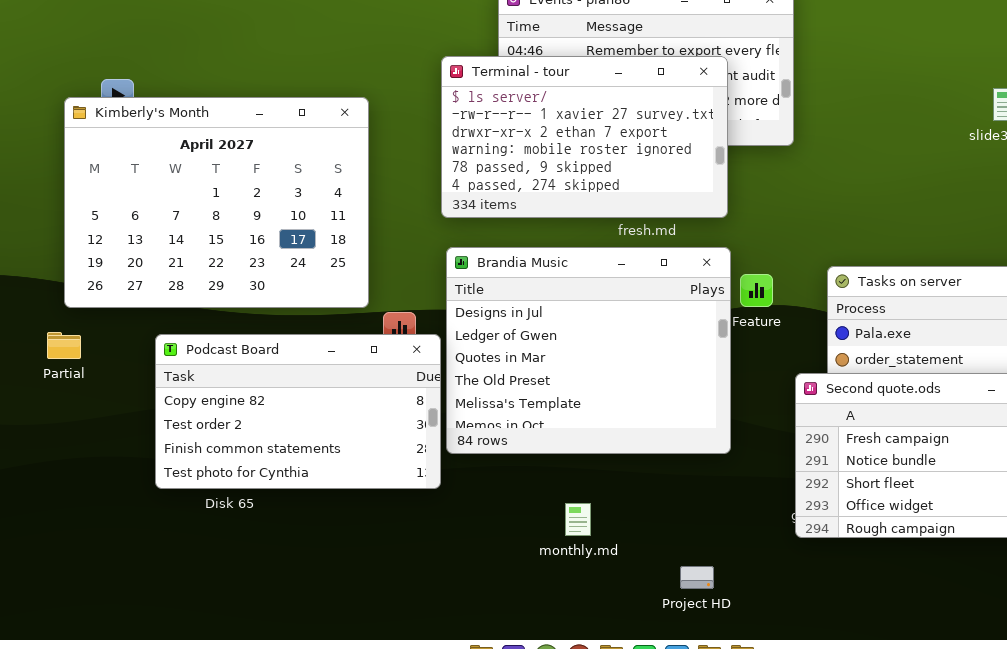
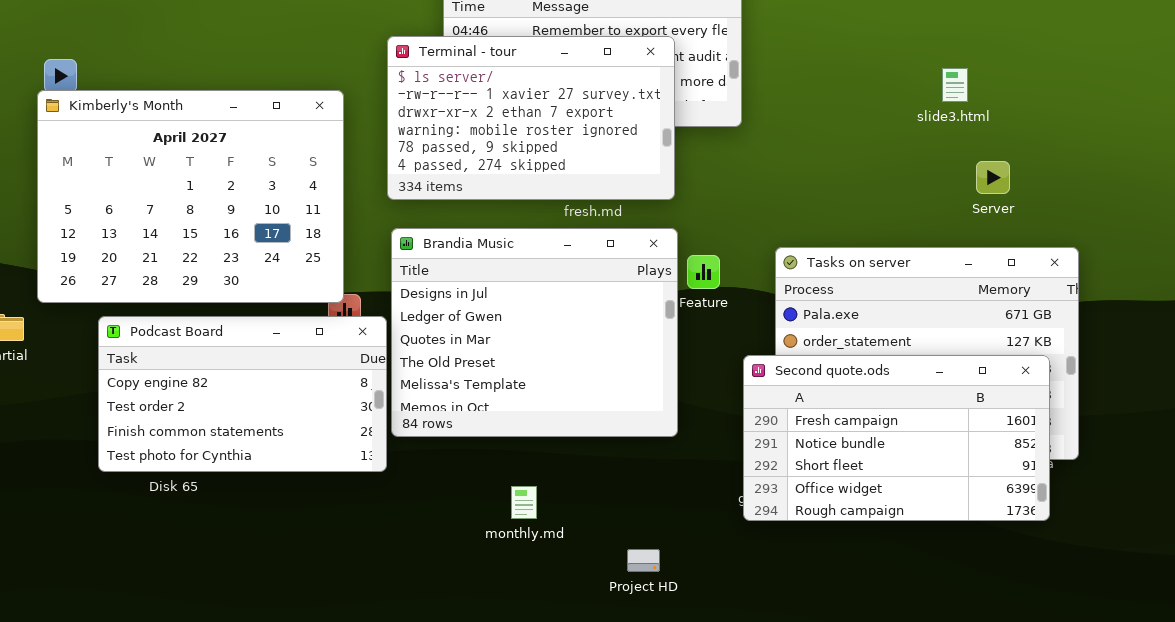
Kimberly's Month: [64,97,369,308] -> [37,90,344,303], moved

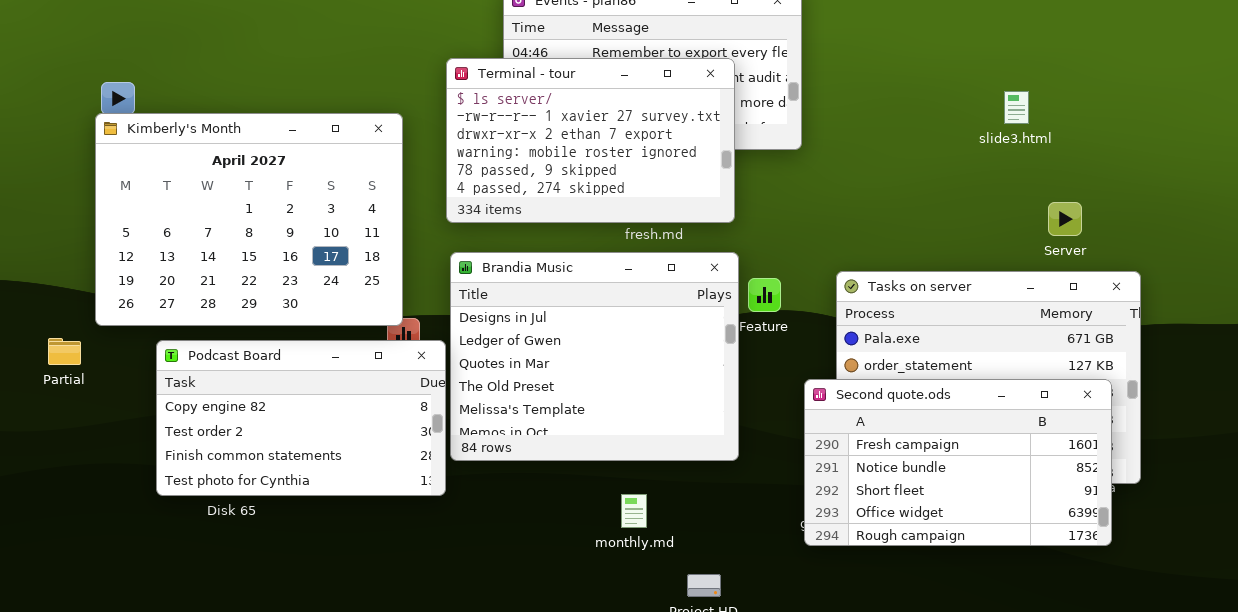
Server: [976,161,1010,194] -> [1048,202,1082,236], moved
monthly.md: [511,486,537,519] -> [621,494,647,528], moved

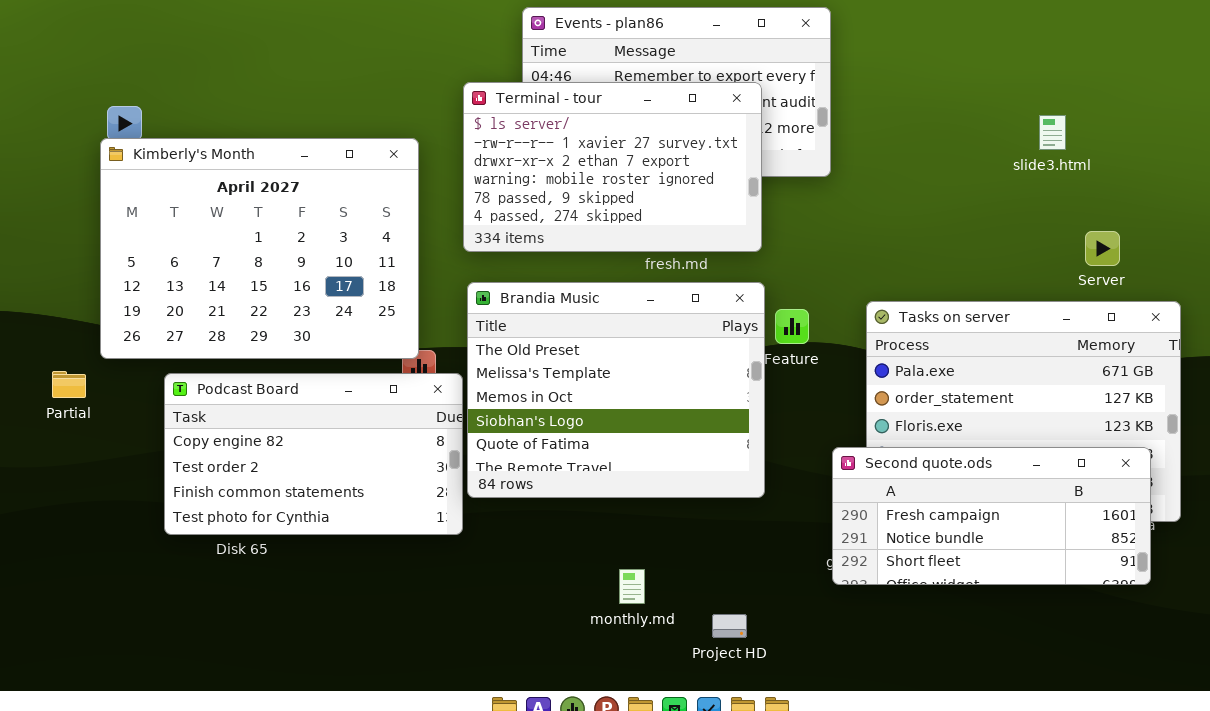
Brandia Music: [450,252,739,461] -> [467,282,765,498], scrolled down 3 rows
Second quote.ods: [804,379,1112,546] -> [832,447,1151,585], resized
monthly.md: [621,494,647,528] -> [619,569,645,604], moved

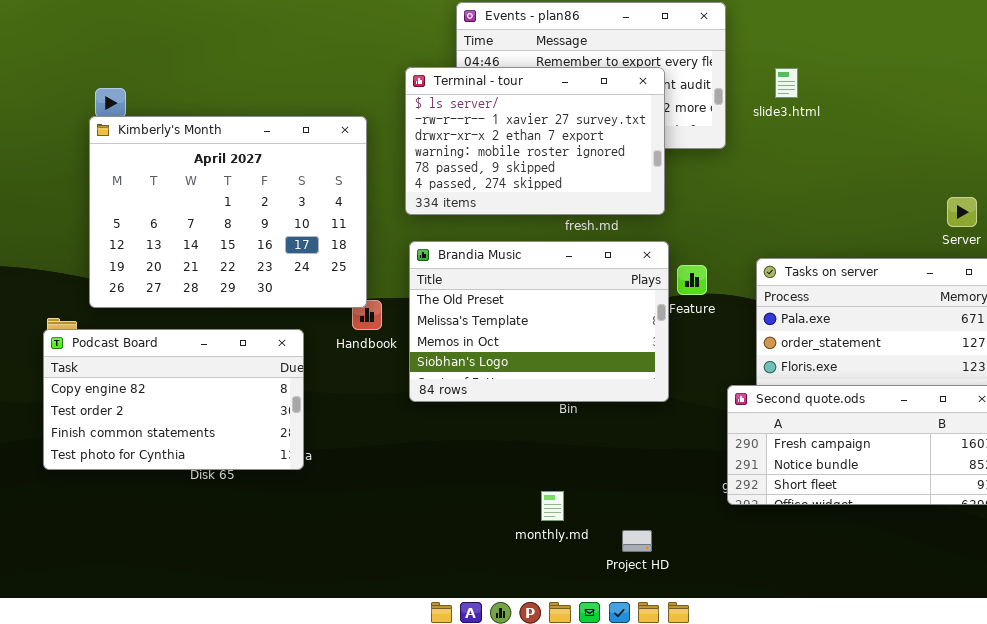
slide3.html: [1039,115,1066,150] -> [775,68,798,98], moved
Brandia Music: [467,282,765,498] -> [409,241,669,402], resized
Podcast Board: [164,373,463,535] -> [43,329,304,470], moved

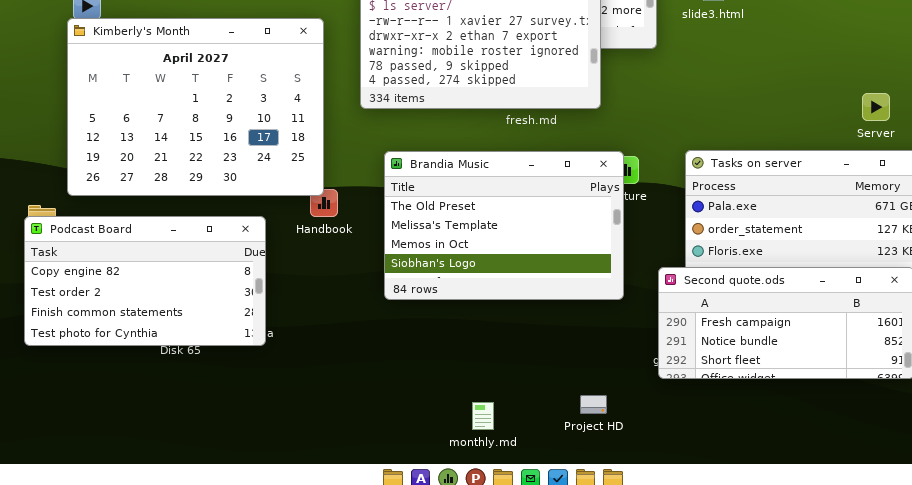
Brandia Music: [409,241,669,402] -> [384,151,624,300], moved
monthly.md: [541,491,564,521] -> [472,402,494,430], moved
Project HD: [622,530,652,552] -> [580,395,607,414], moved

